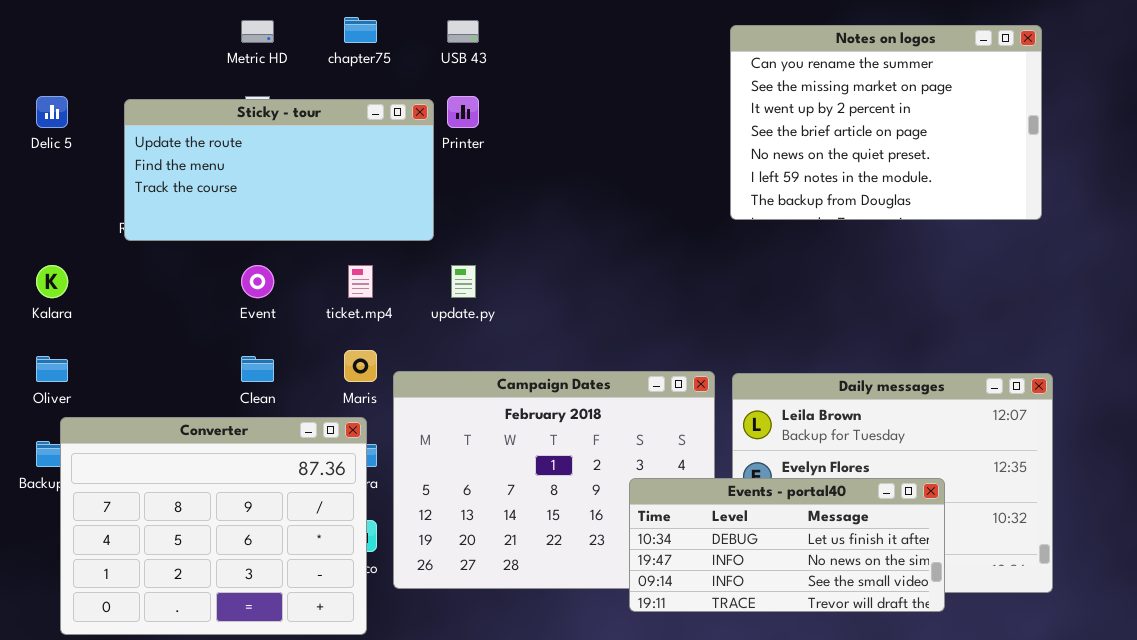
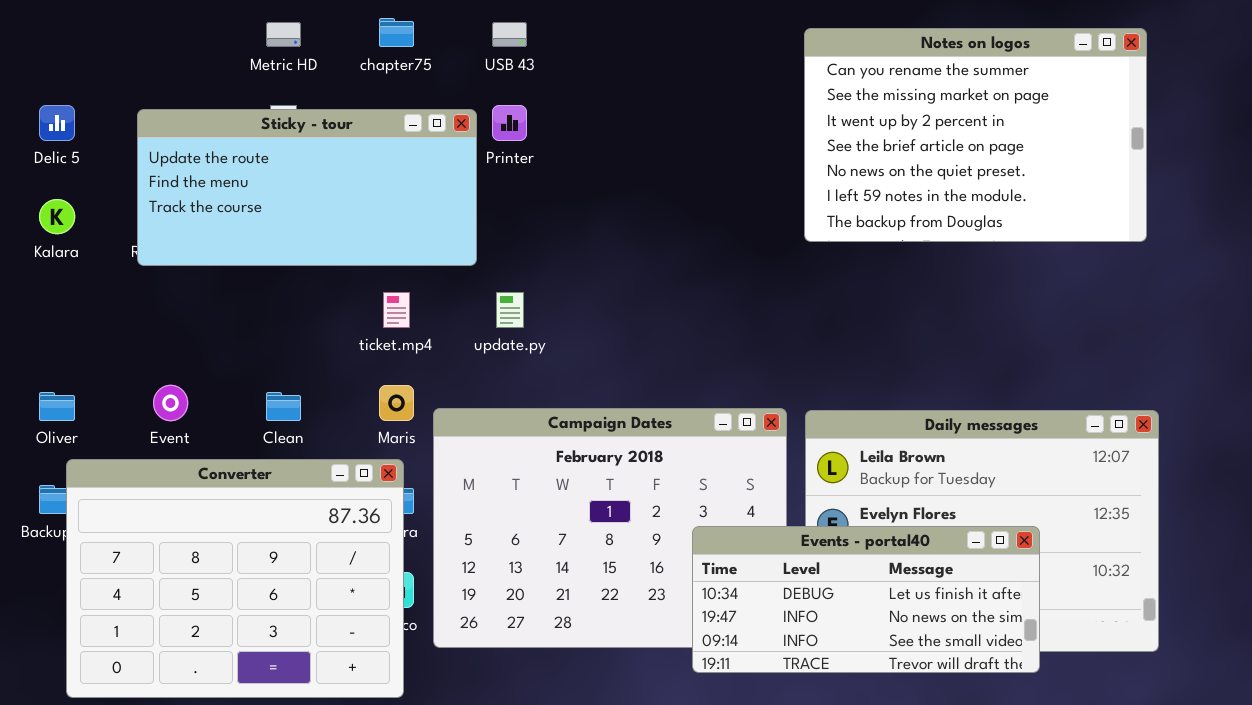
Kalara: [36,265,68,298] -> [39,199,75,234], moved
Event: [241,265,274,298] -> [153,385,188,421], moved

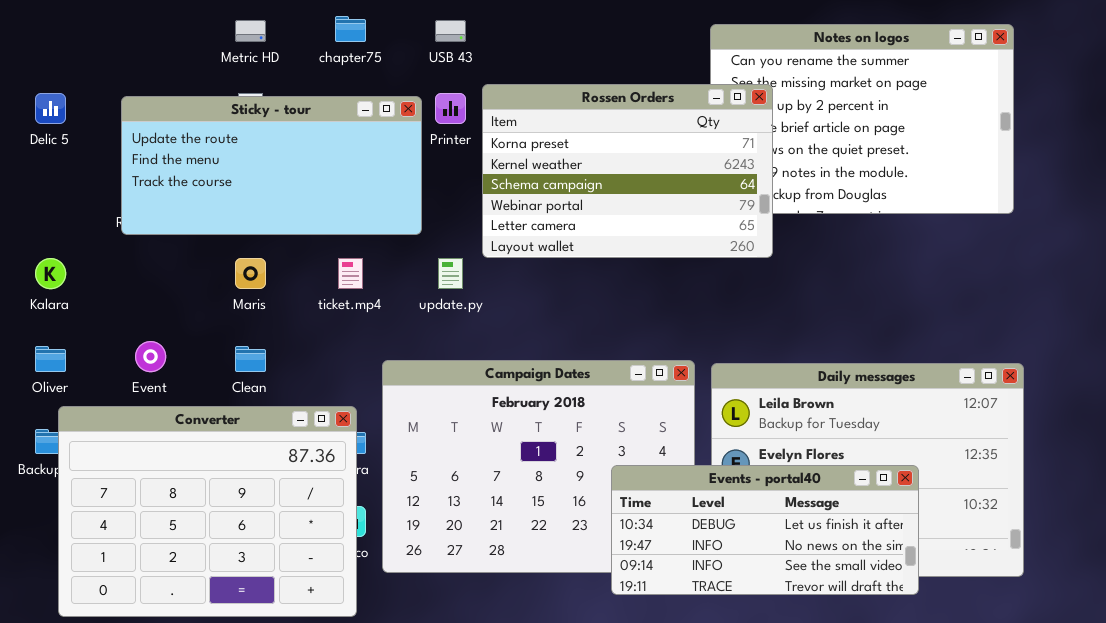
Rossen Orders: none -> [482,84,773,258], opened
Kalara: [39,199,75,234] -> [35,258,66,289], moved
Maris: [379,385,414,421] -> [235,258,266,289], moved

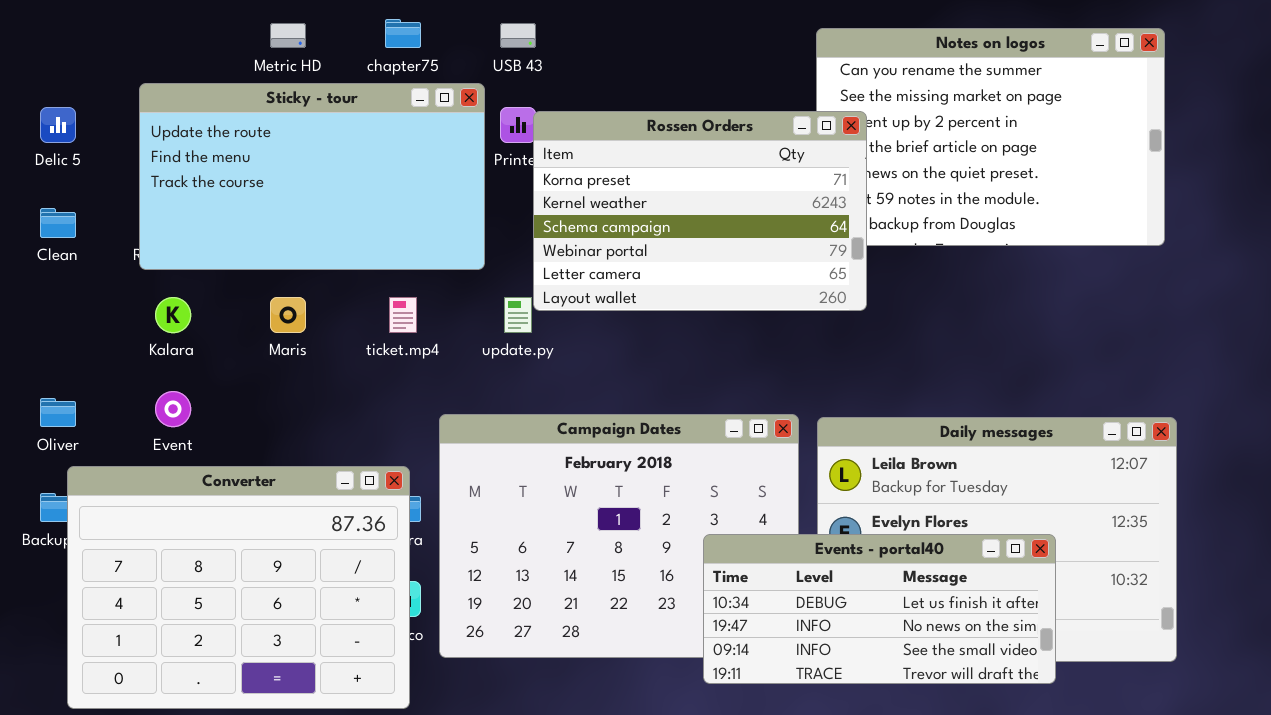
Rossen Orders: [482,84,773,258] -> [533,111,867,311], moved
Sticky - tour: [121,96,422,235] -> [139,83,485,270], resized
Kalara: [35,258,66,289] -> [155,297,191,333], moved
Clean: [235,346,266,372] -> [40,208,76,238], moved

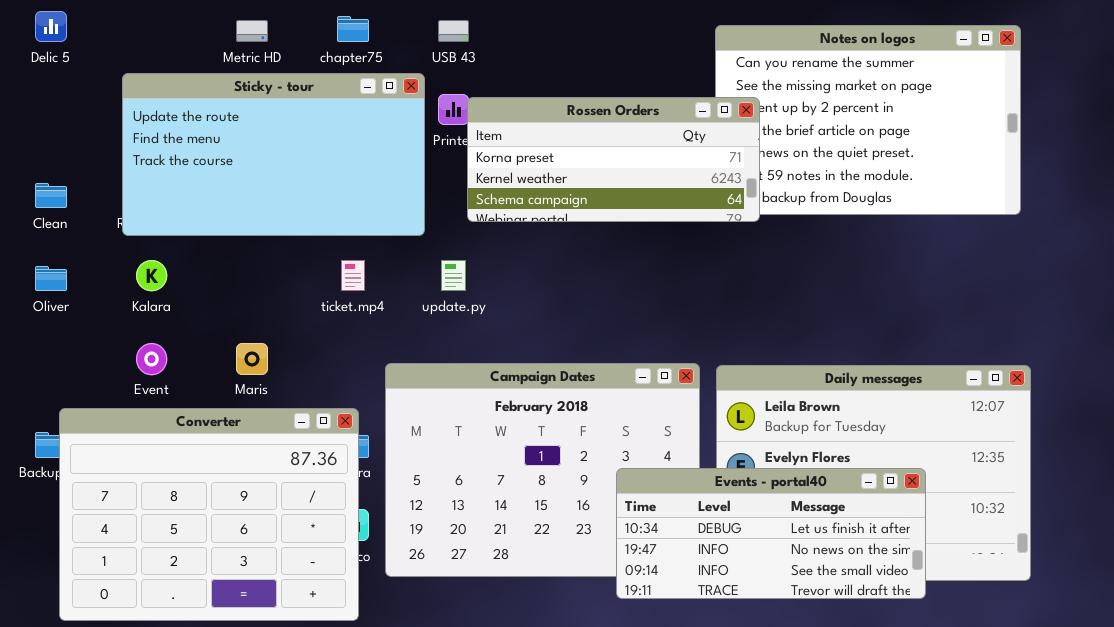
Delic 5: [40,107,76,143] -> [35,11,67,42], moved
Rossen Orders: [533,111,867,311] -> [467,97,760,222], resized
Maris: [270,297,306,333] -> [236,343,268,375], moved
Oliver: [40,398,76,427] -> [35,266,67,291], moved

